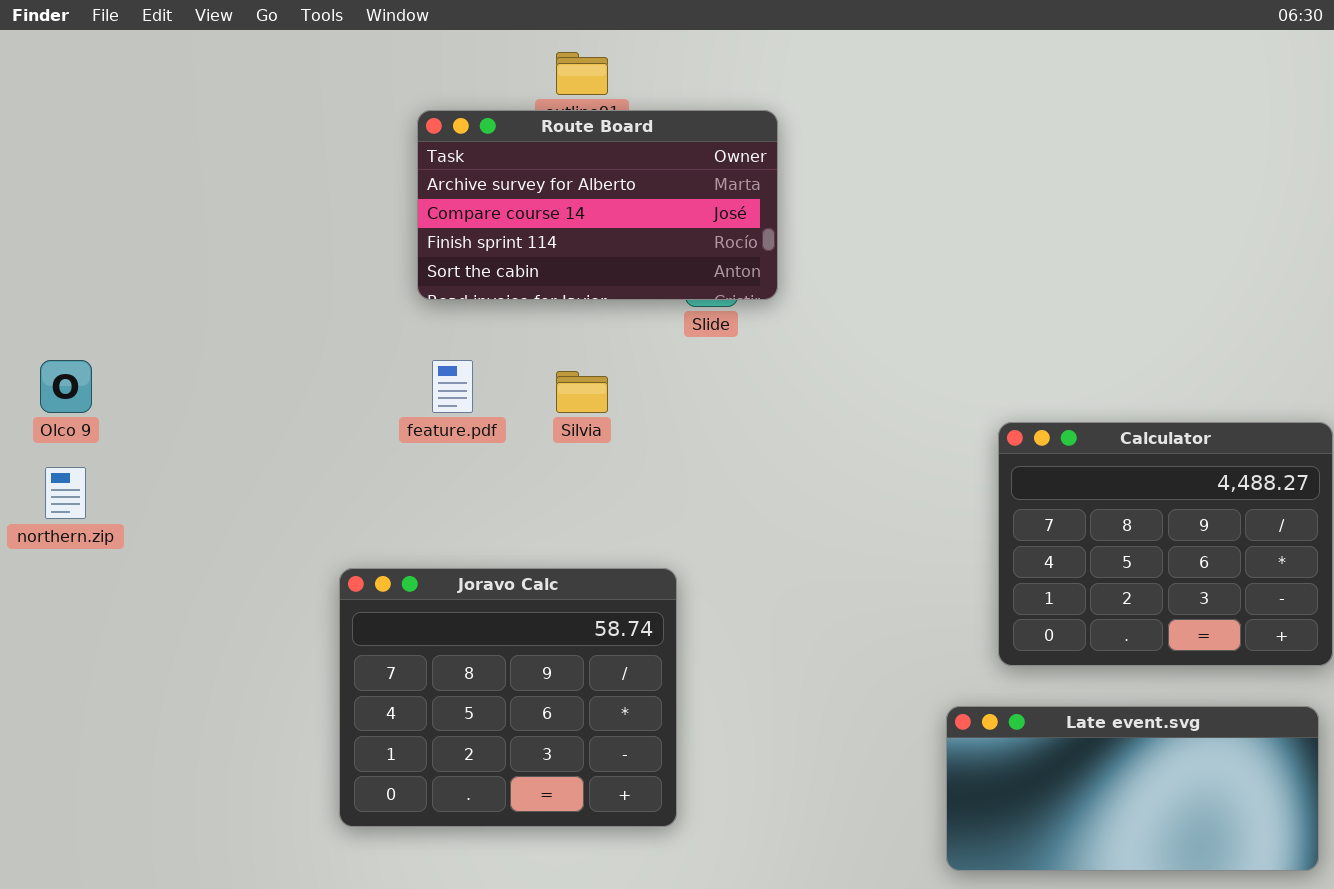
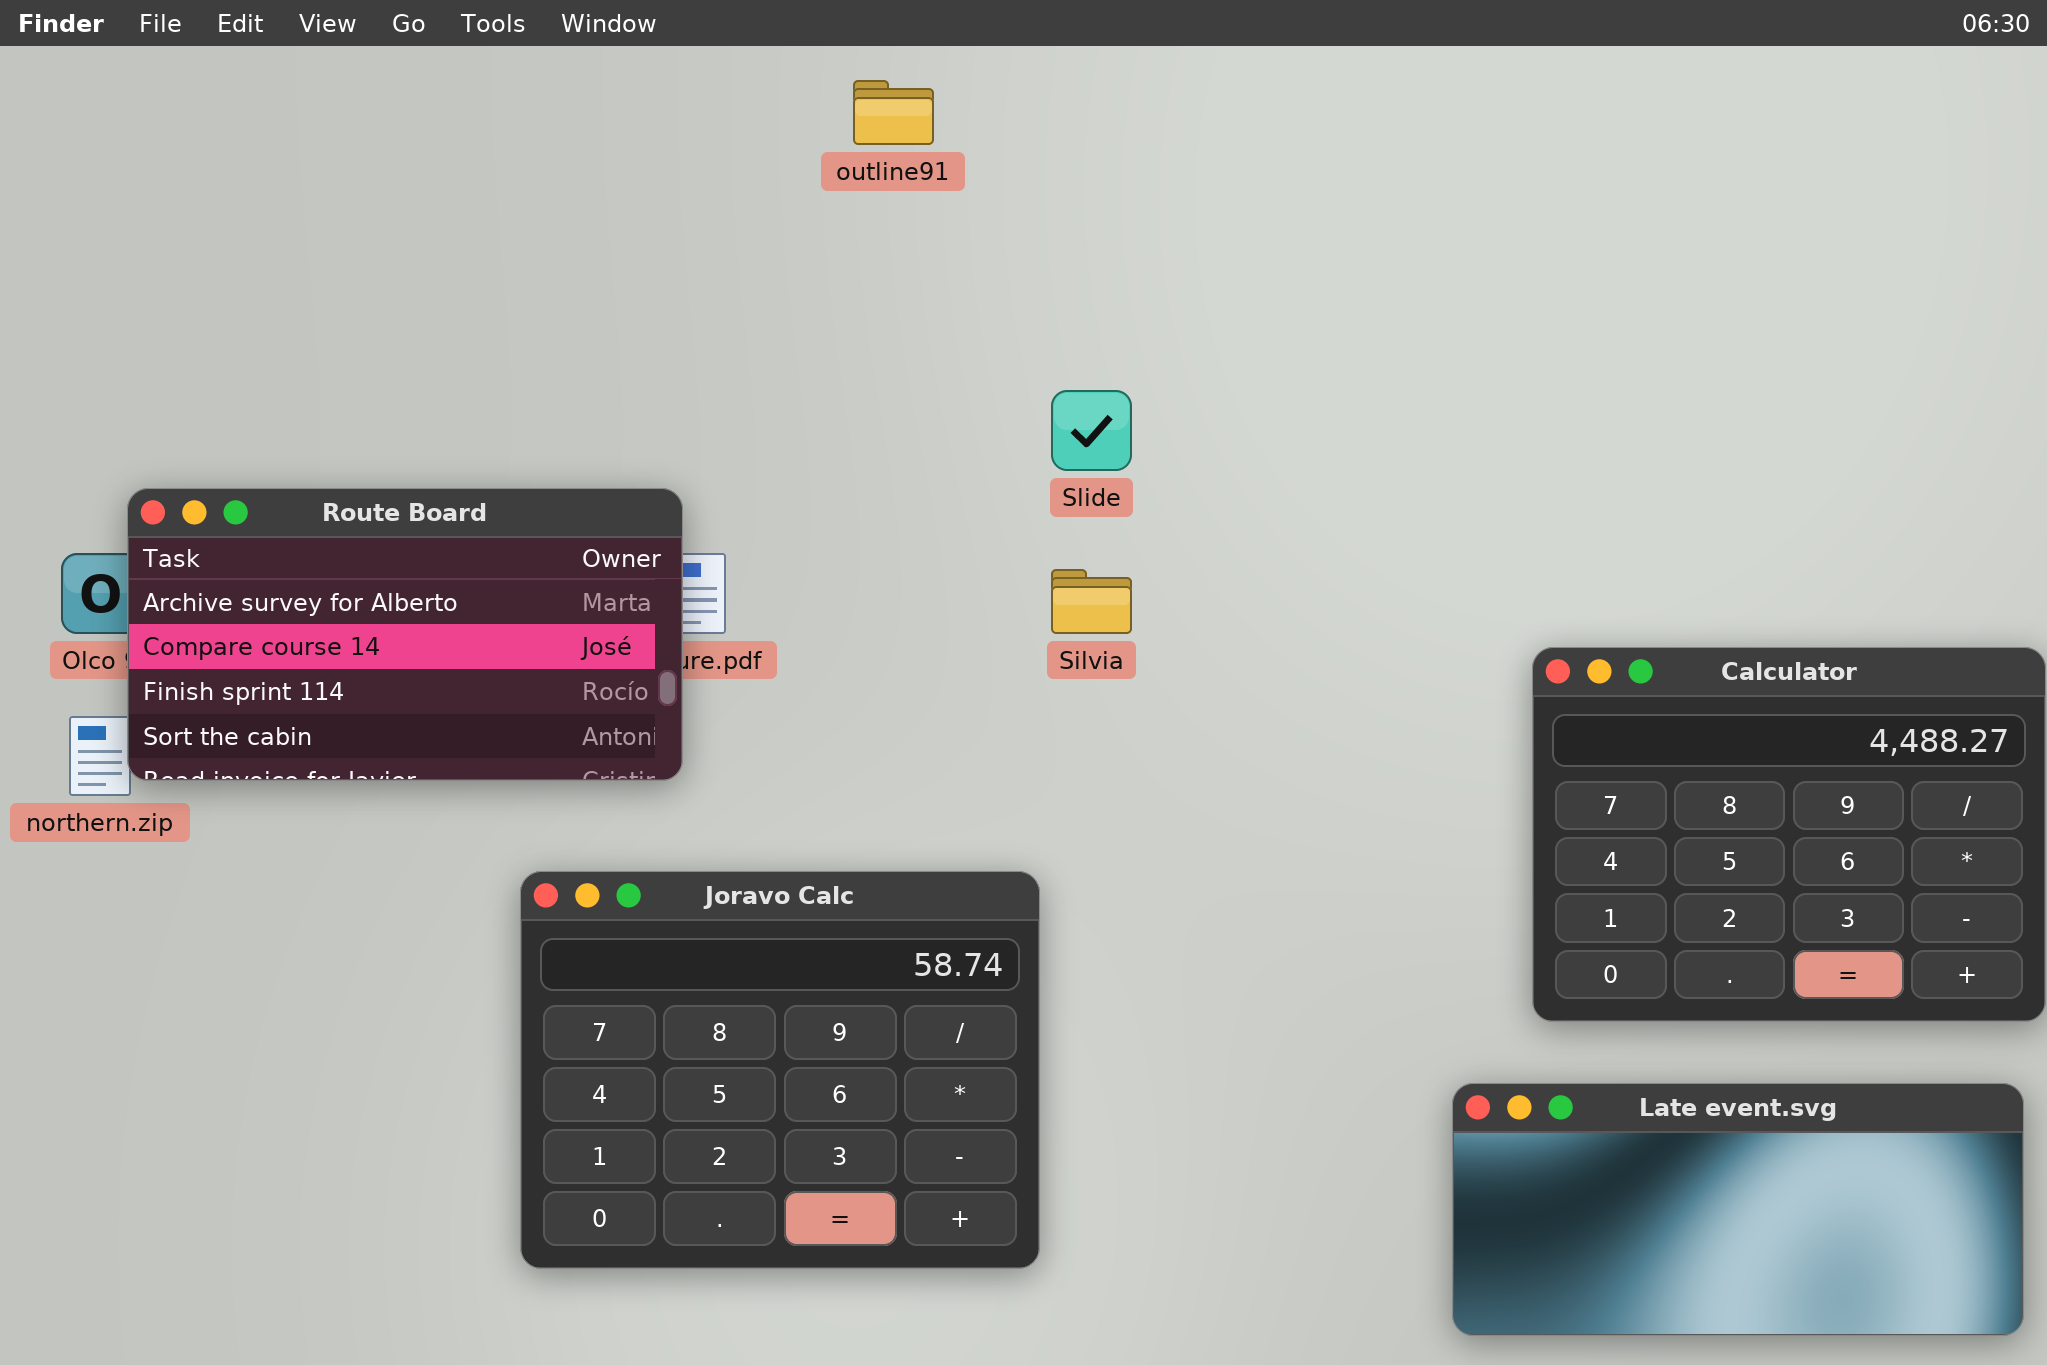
Route Board: [417,110,778,300] -> [127,488,683,781], moved
Silvia: [556,371,608,413] -> [1051,569,1132,634], moved

